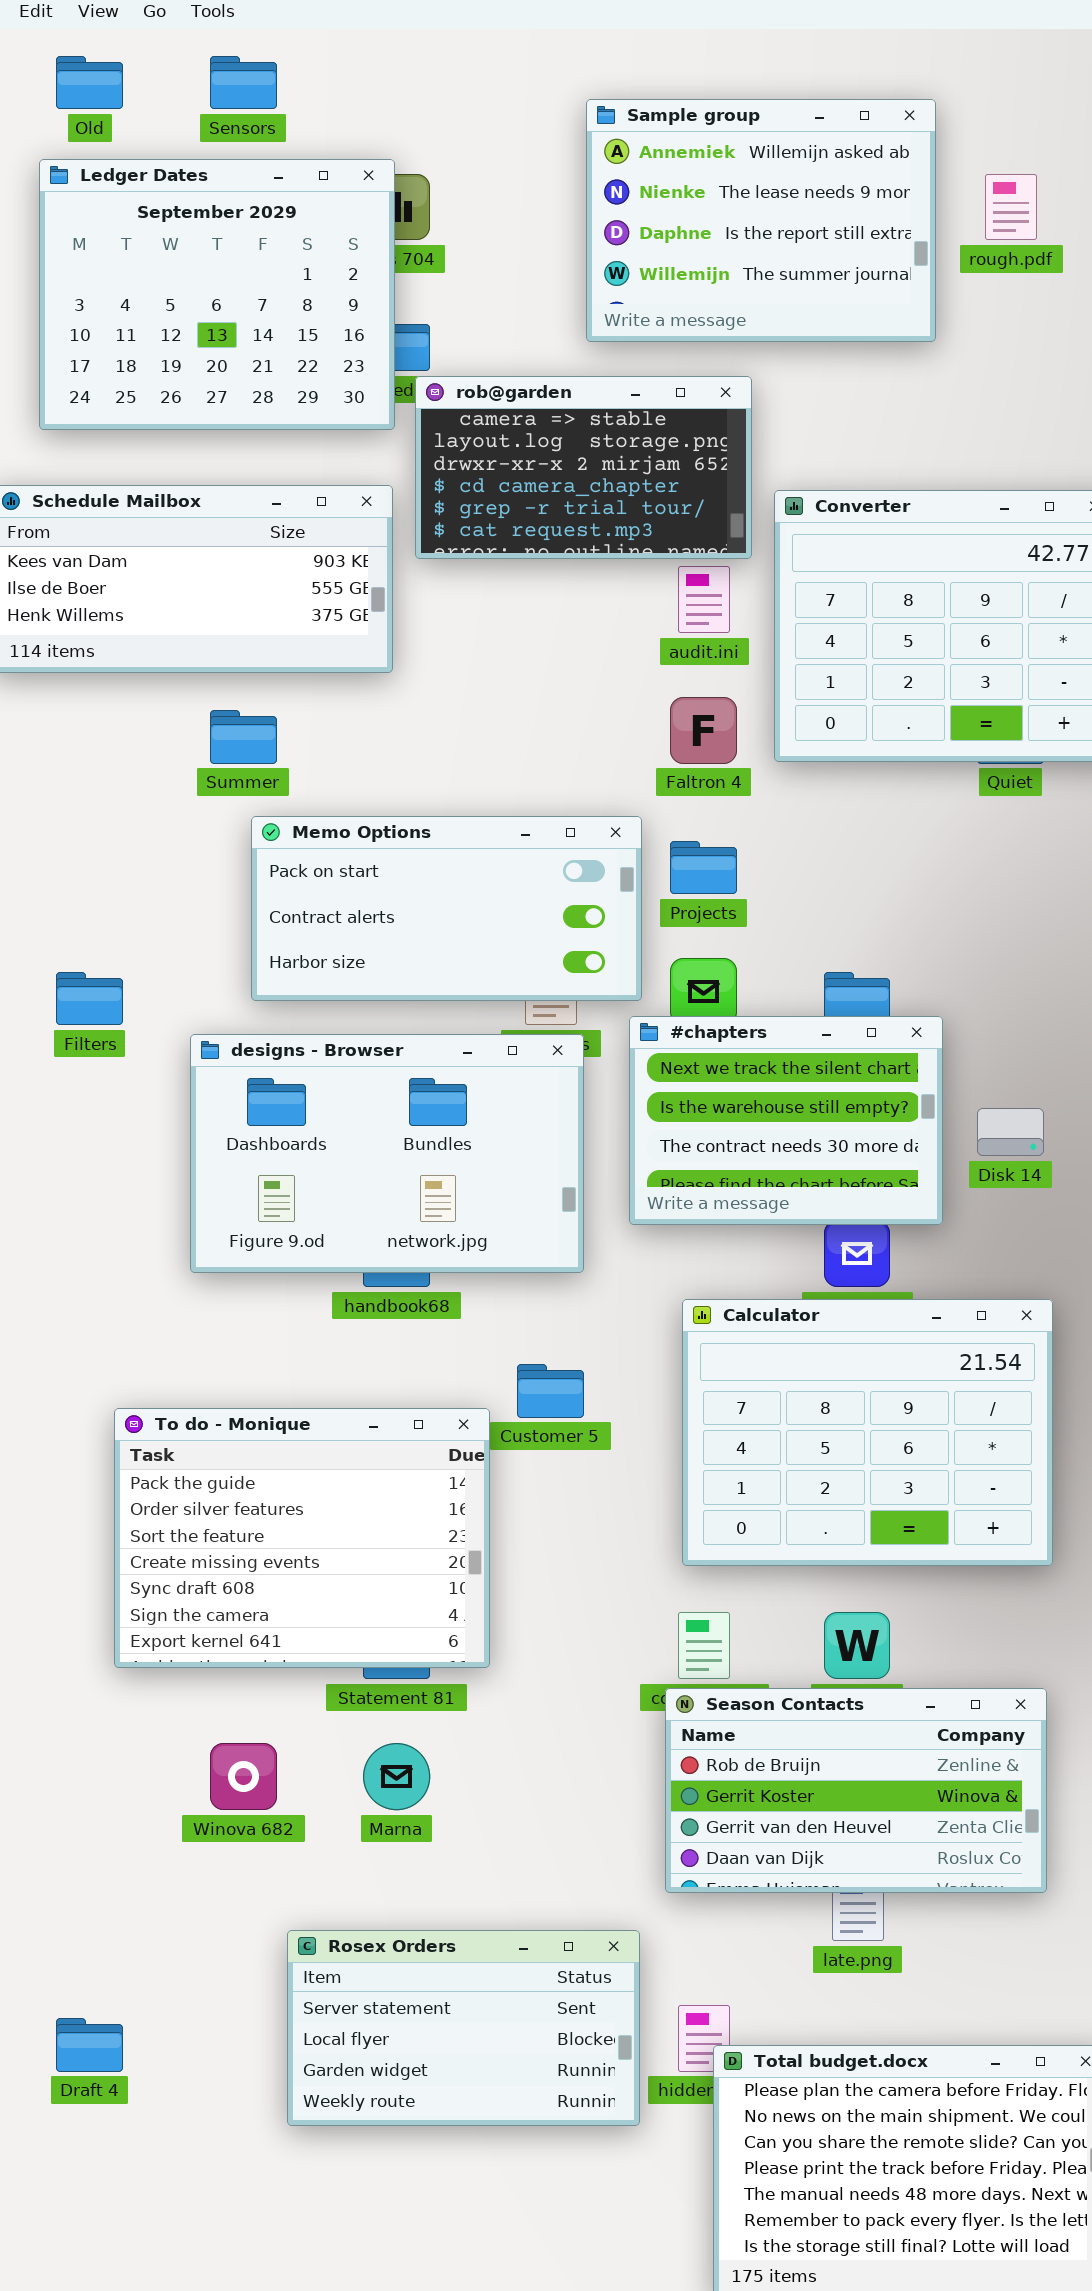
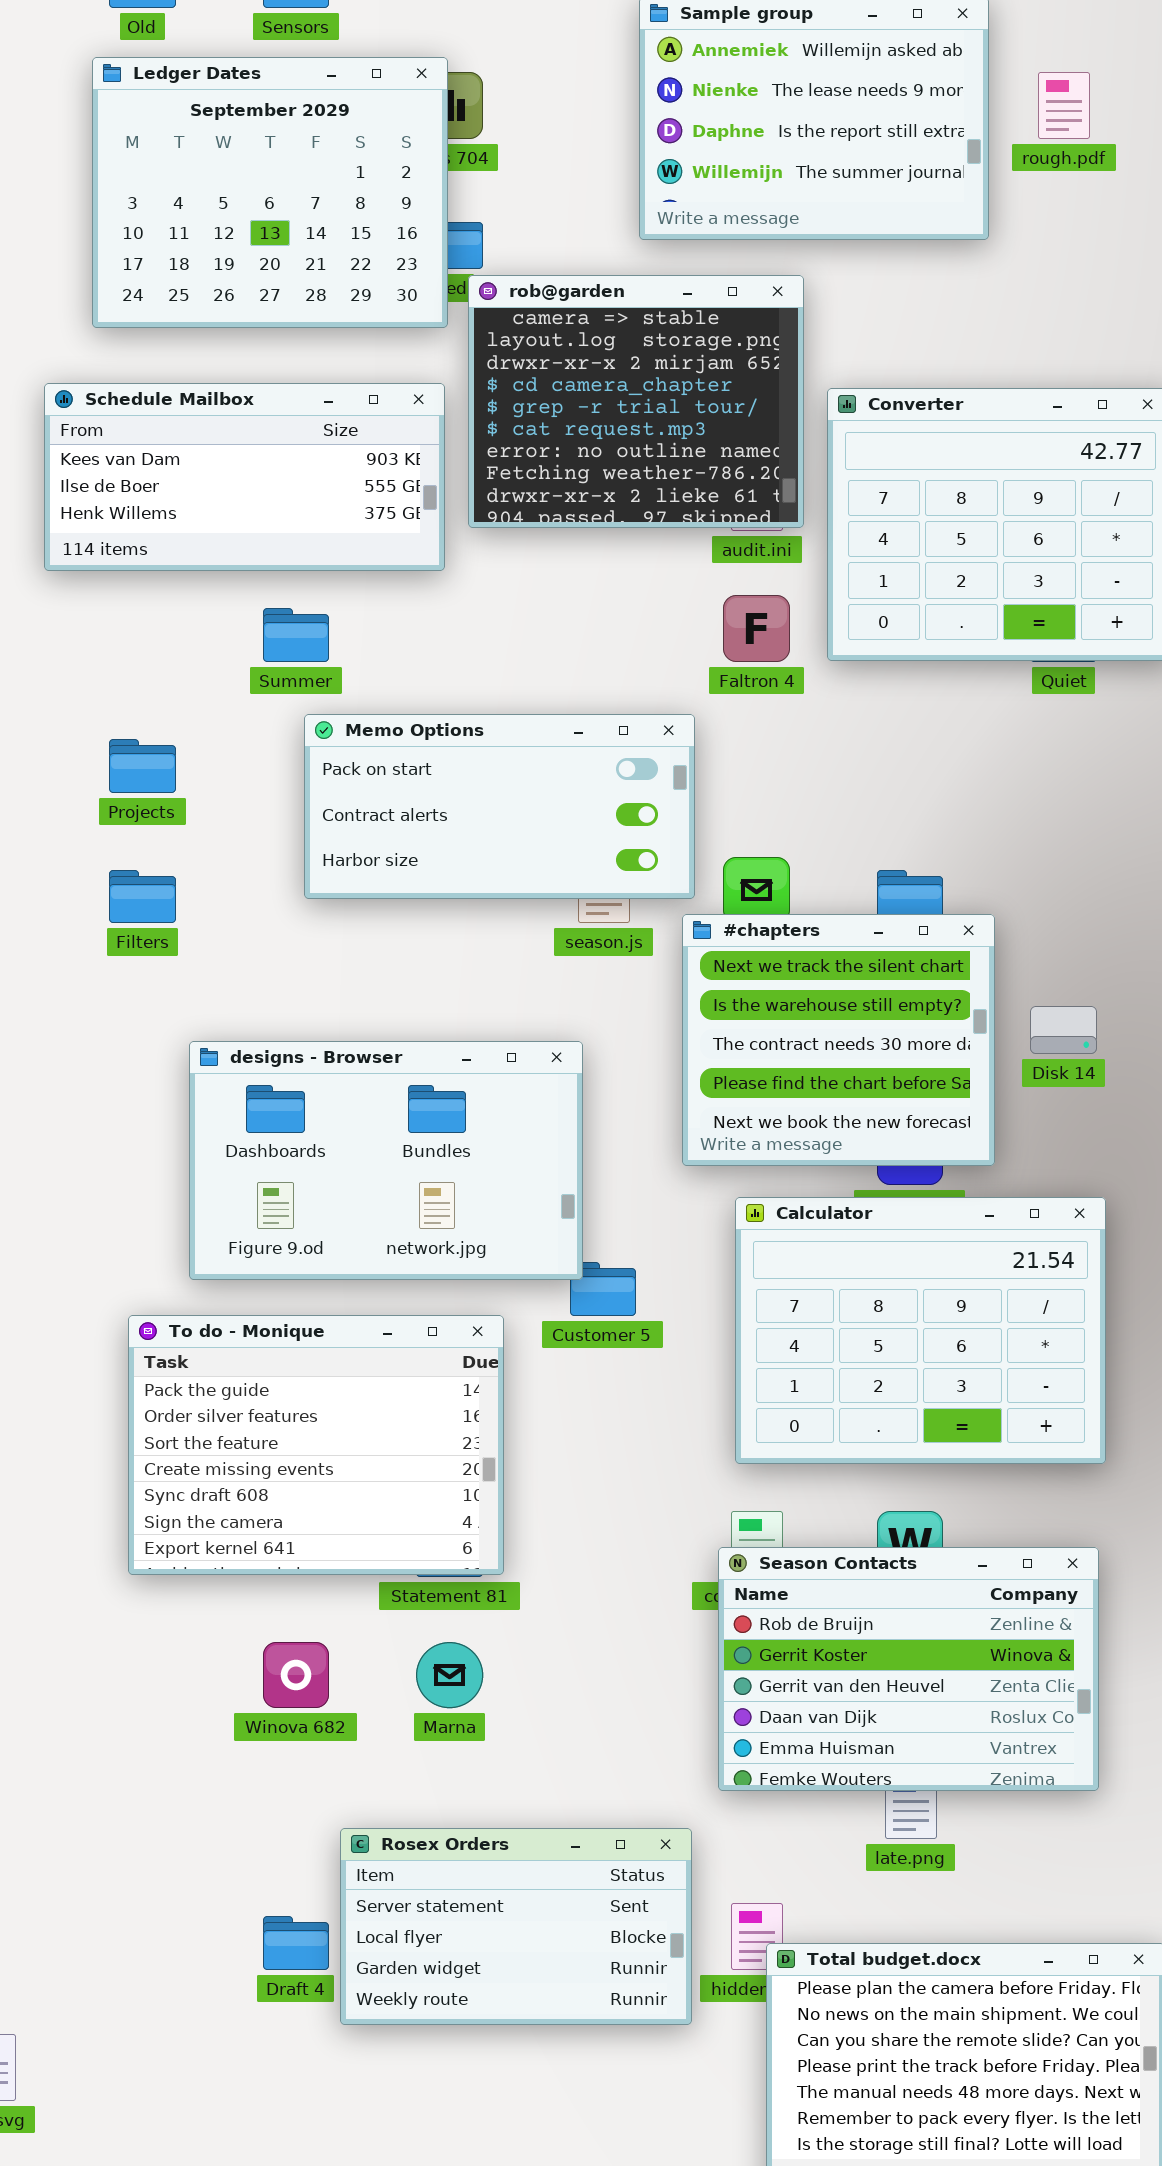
rob@garden: [415,376,752,559] -> [468,275,804,528], resized
Projects: [670,841,737,894] -> [109,739,176,793], moved
#chapters: [629,1016,943,1225] -> [682,914,995,1166], resized
designs - Browser: [190,1034,584,1273] -> [189,1041,583,1280], moved
To do - Monique: [114,1408,490,1668] -> [128,1315,504,1575], moved
Season Contacts: [665,1688,1047,1893] -> [718,1547,1099,1791], resized
Draft 4: [56,2018,123,2072] -> [263,1916,329,1970], moved

